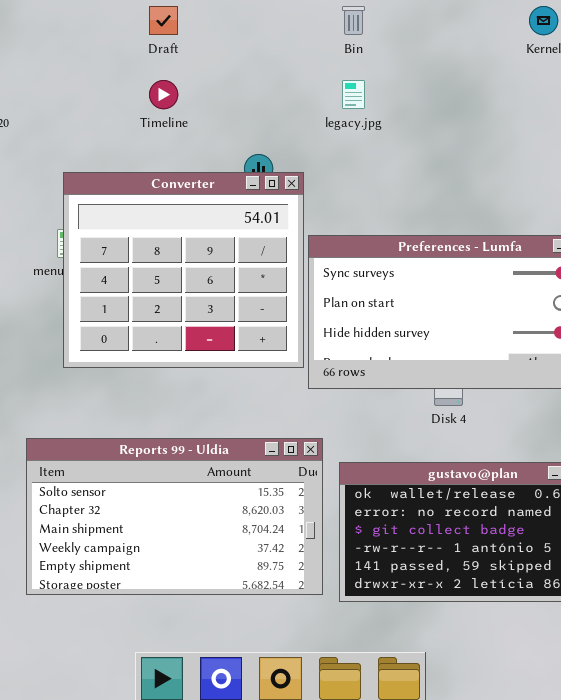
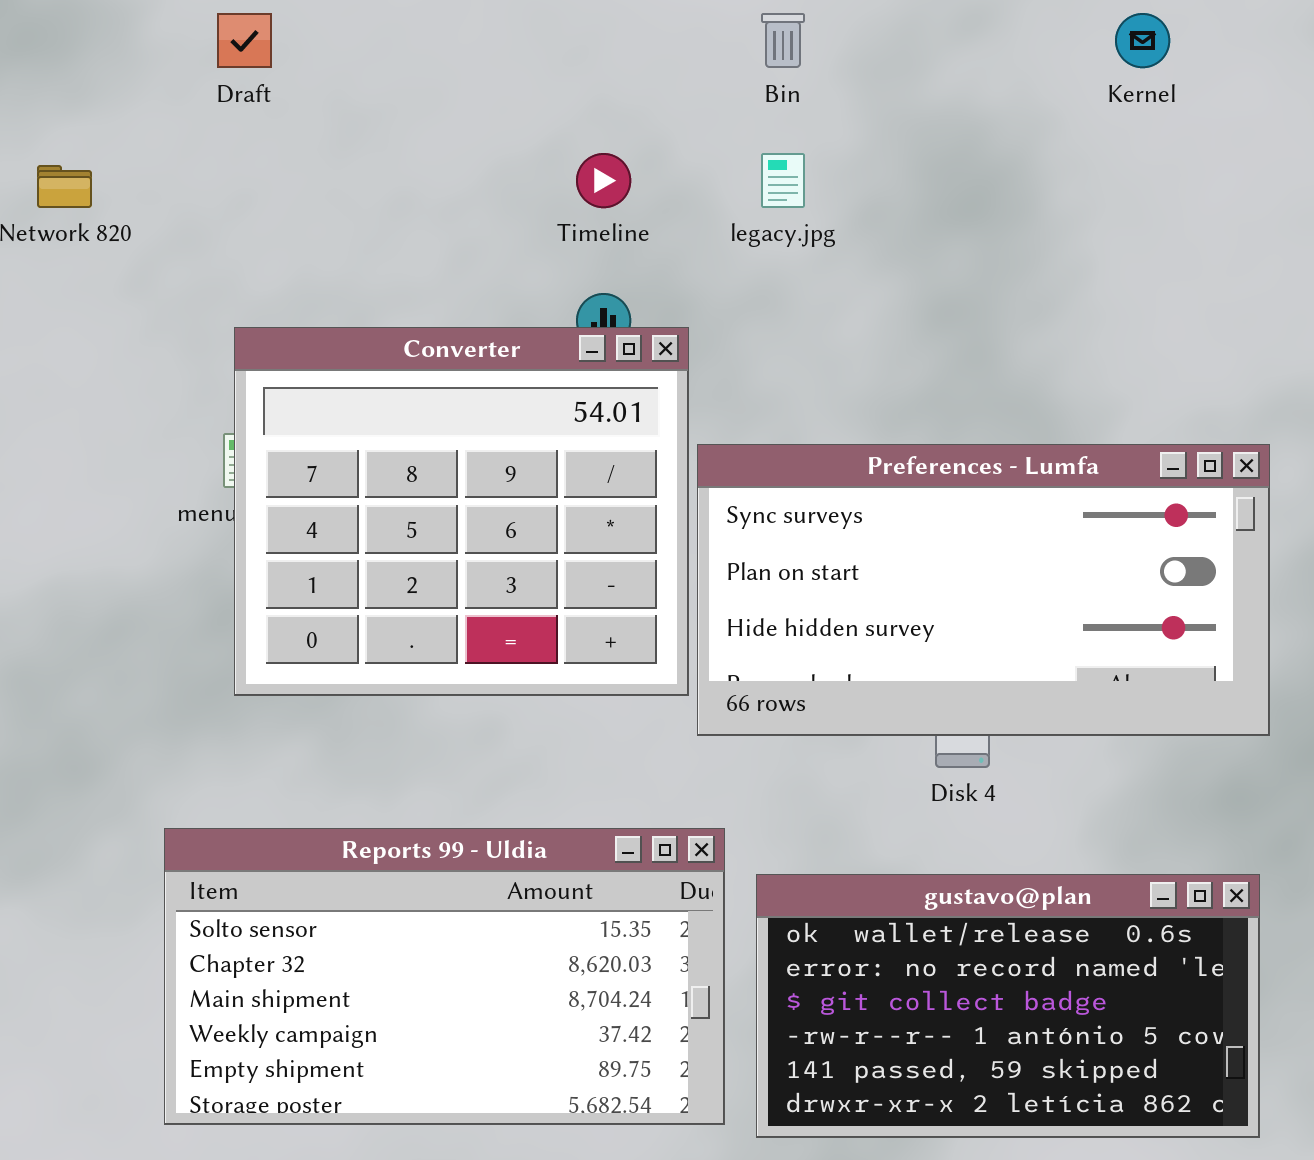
Draft: [149,6,178,35] -> [217,13,272,68], moved
Timeline: [149,80,178,109] -> [576,153,631,208], moved

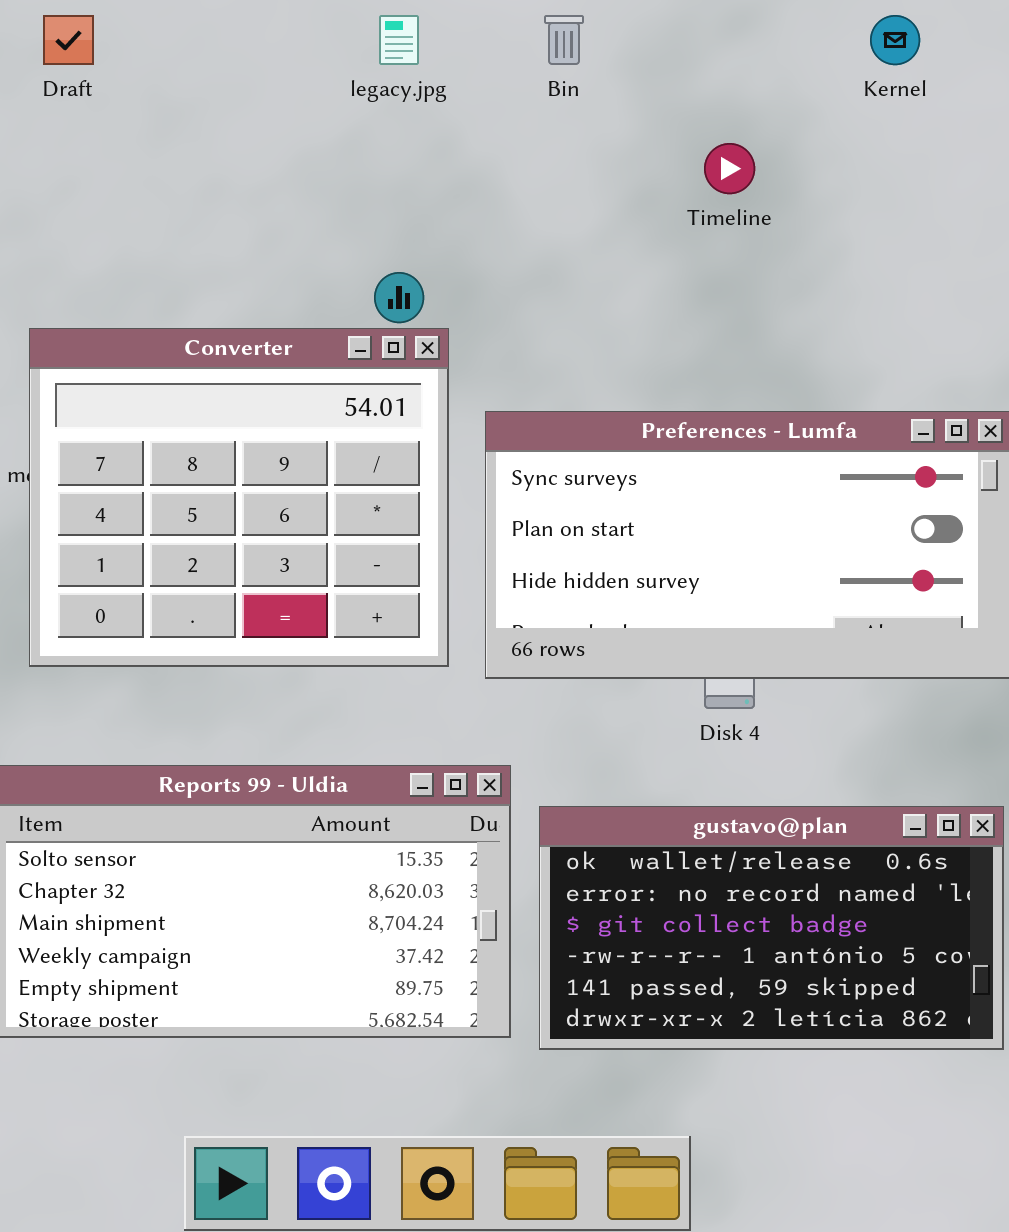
Timeline: [576,153,631,208] -> [704,143,755,194], moved
legacy.jpg: [761,153,805,208] -> [379,15,419,65], moved
Converter: [234,327,689,696] -> [29,328,449,667], moved

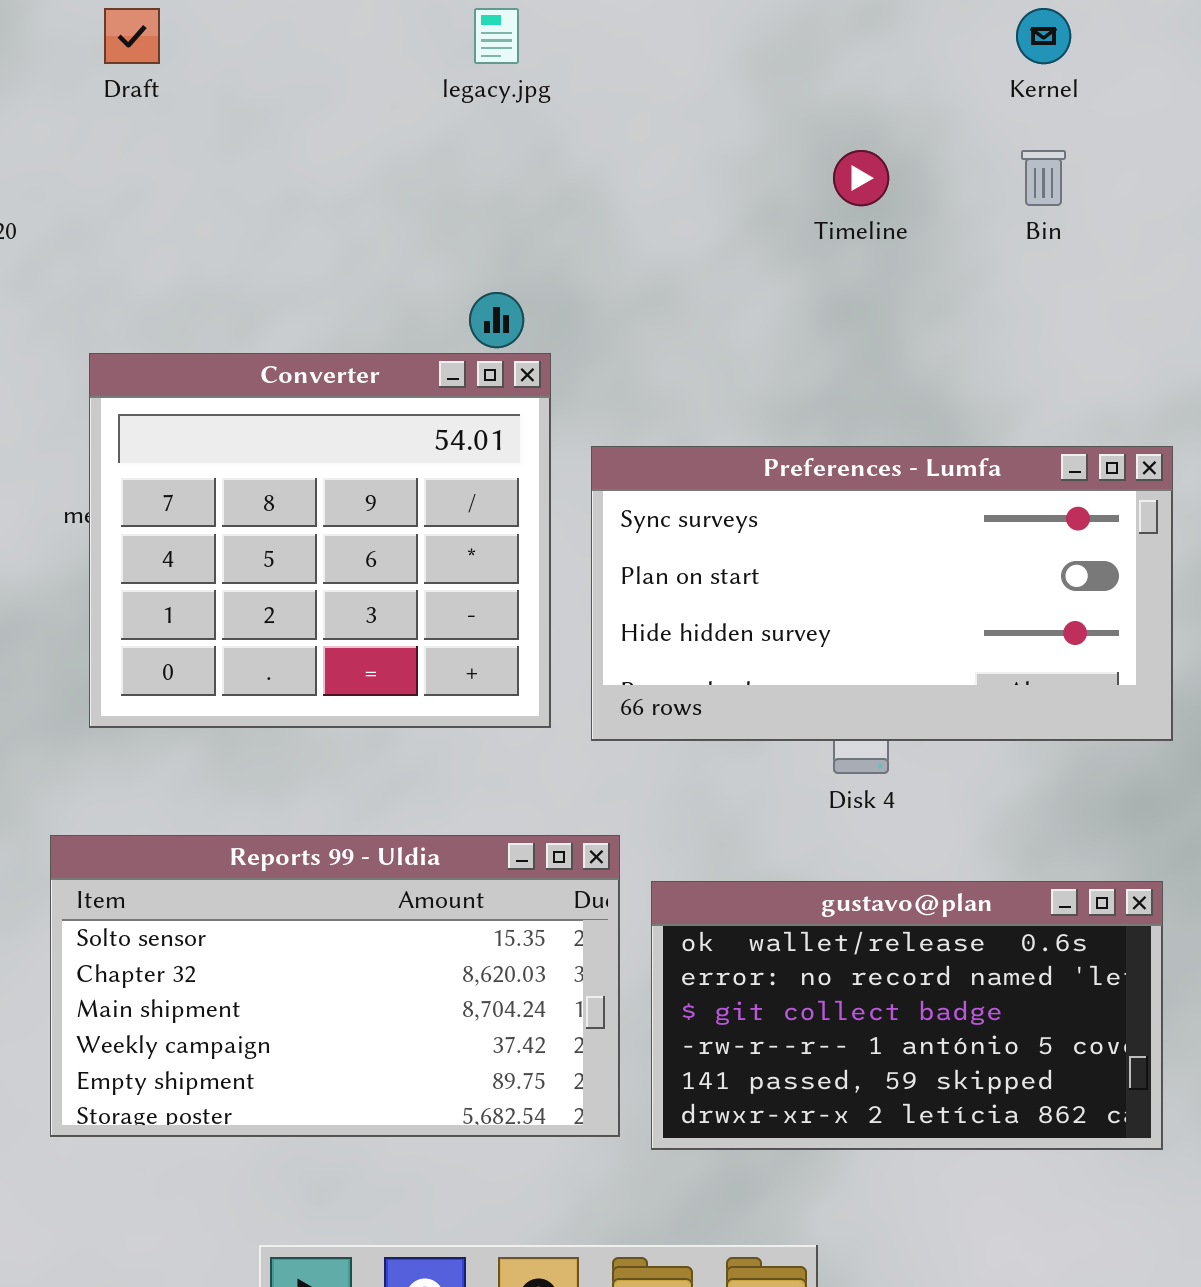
Bin: [544,15,584,65] -> [1021,150,1066,206], moved

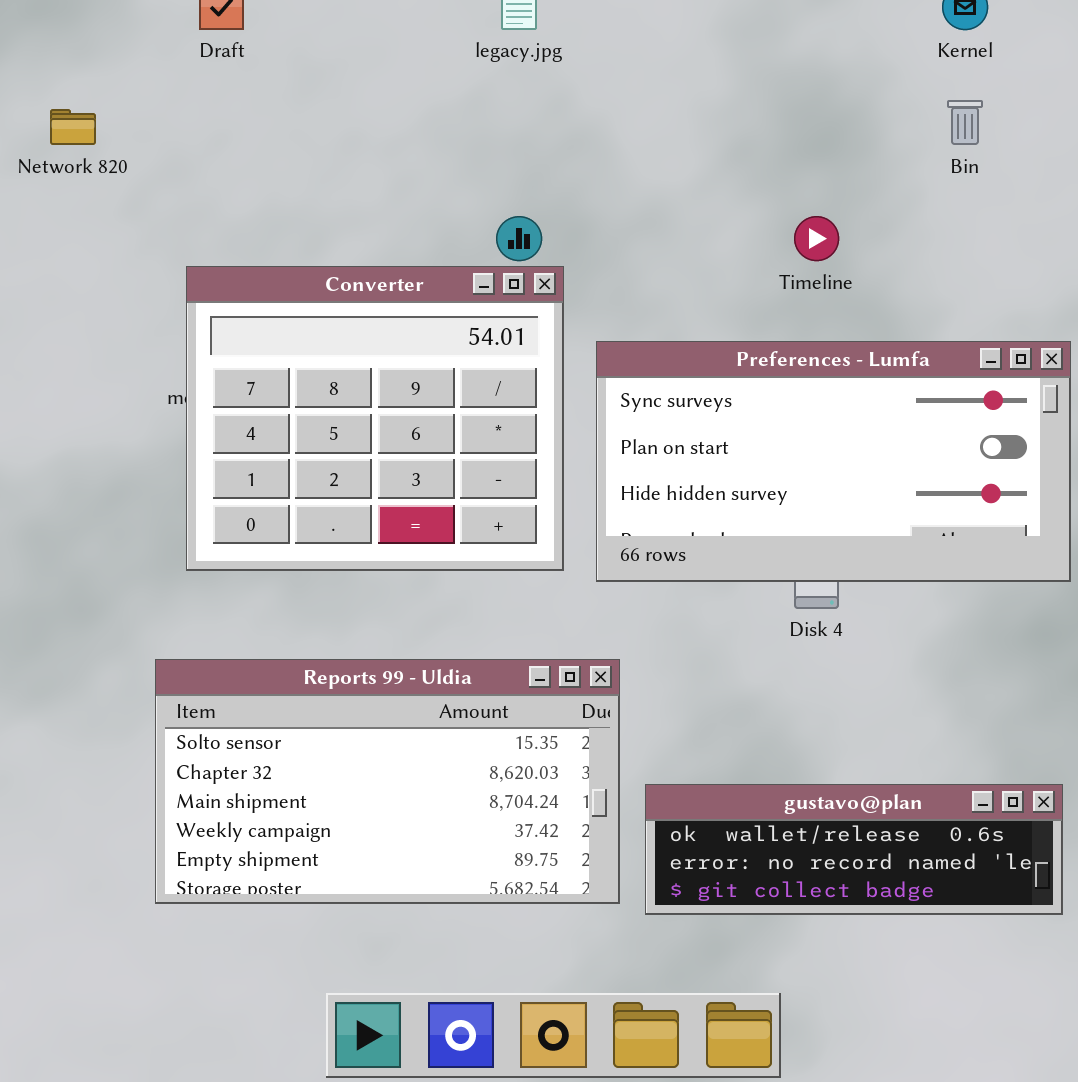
Timeline: [833,150,889,206] -> [794,216,839,261], moved
gustavo@plan: [651,881,1163,1150] -> [645,784,1063,915], resized

